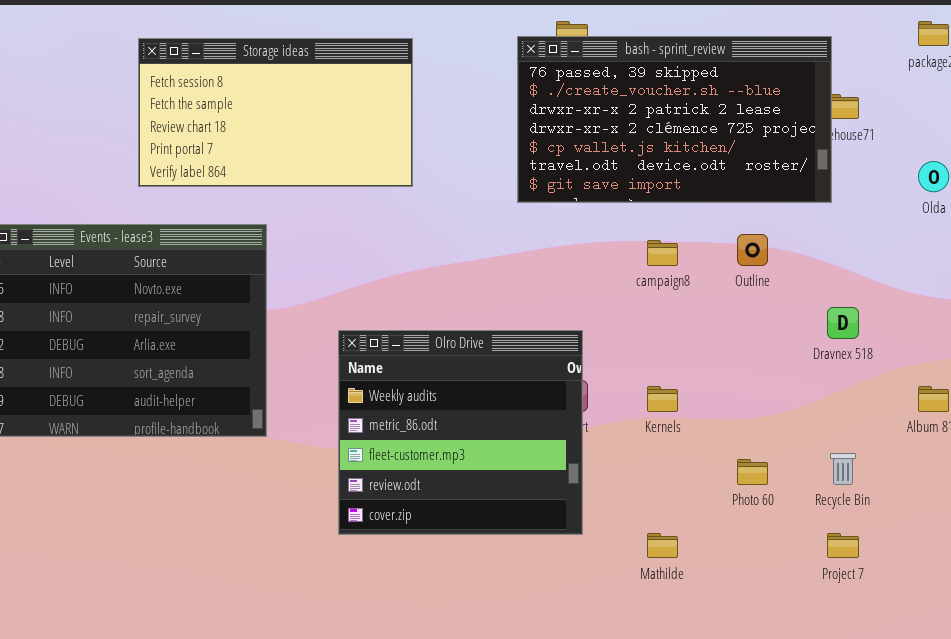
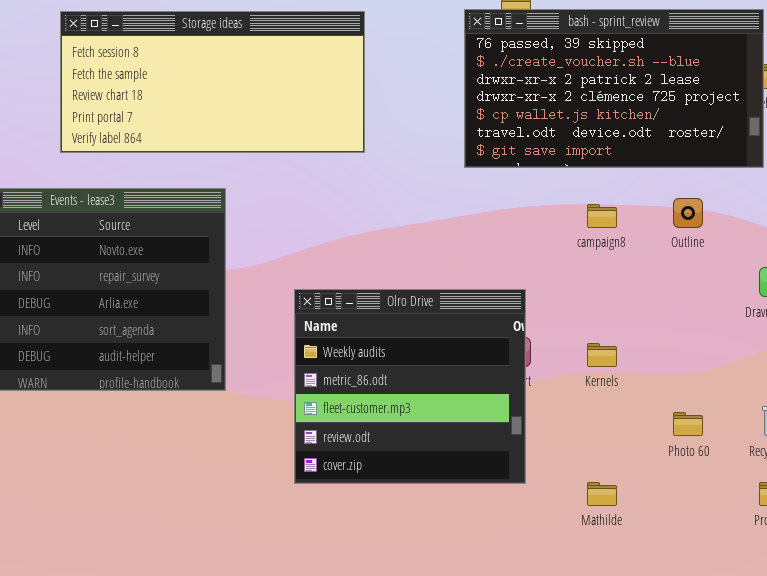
Storage ideas: [138,38,413,187] -> [60,11,365,153], resized

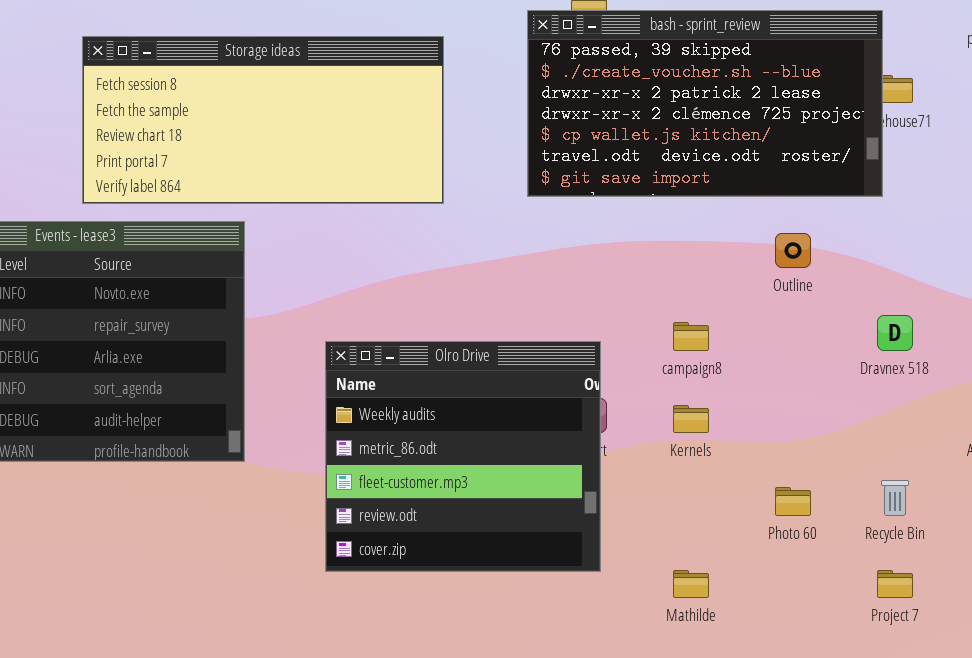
Storage ideas: [60,11,365,153] -> [82,36,444,204], moved
campaign8: [587,204,617,228] -> [673,322,709,351], moved

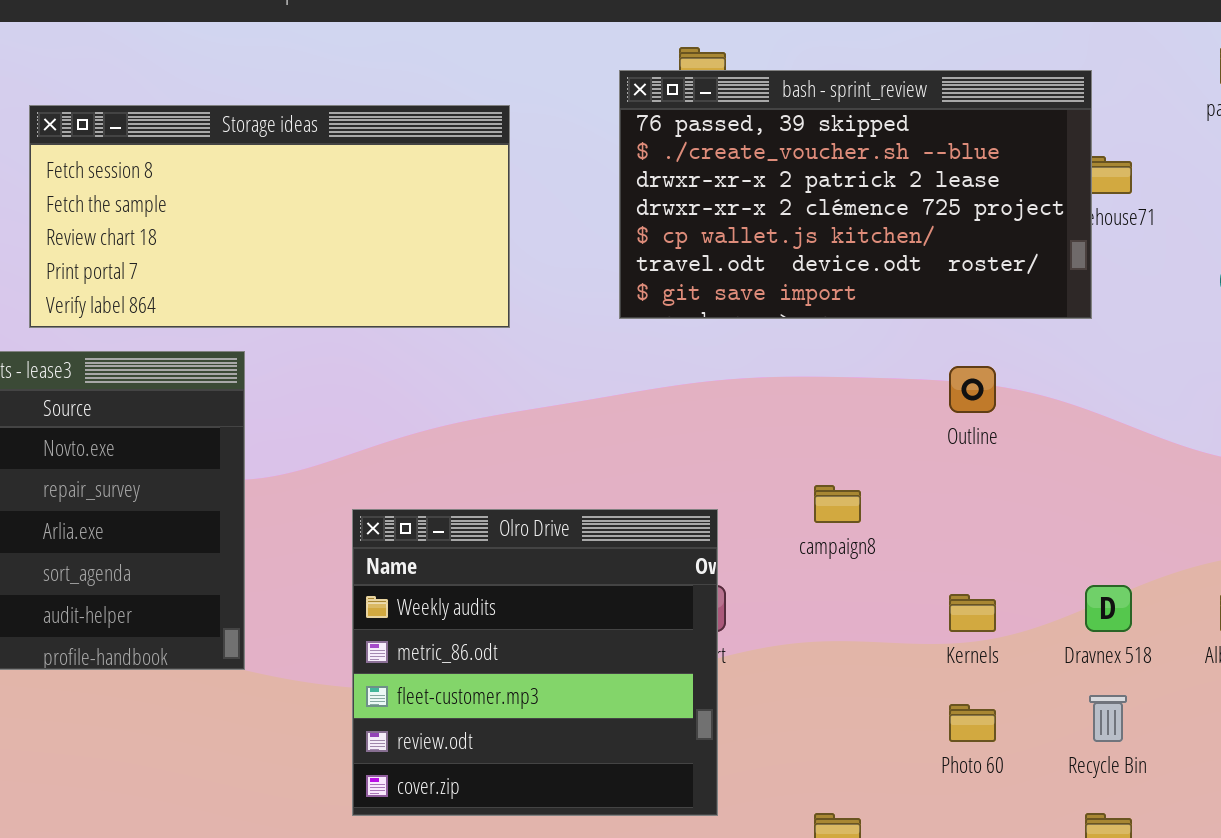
Dravnex 518: [877,315,913,351] -> [1085,585,1132,632], moved
Kernels: [673,405,709,433] -> [949,594,996,632], moved

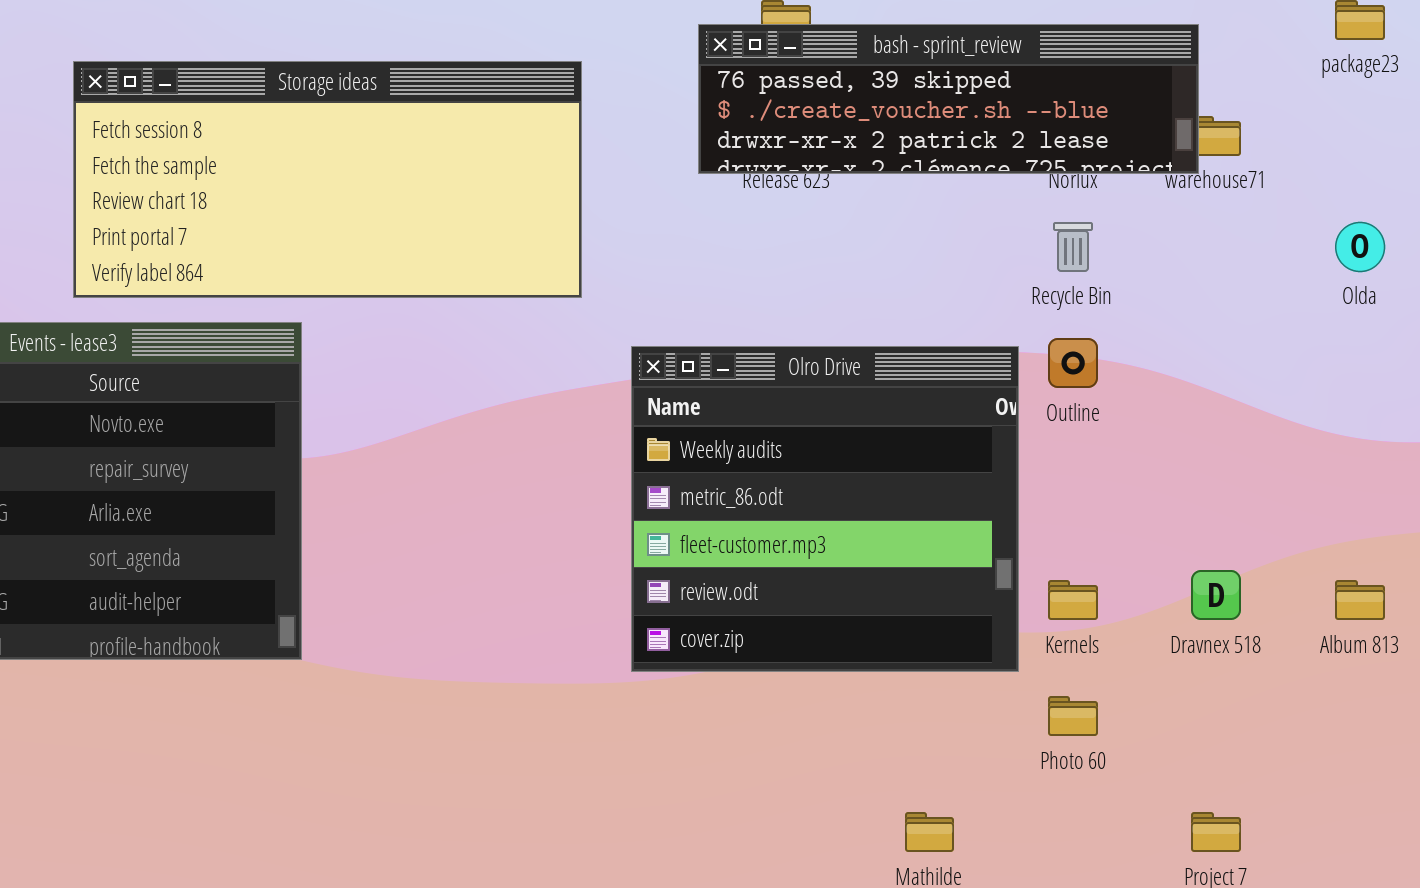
bash - sprint_review: [619,70,1092,319] -> [698,24,1199,174], resized
Olro Drive: [352,509,718,816] -> [631,346,1019,672], moved
Recycle Bin: [1089,695,1127,742] -> [1053,222,1093,272], moved

